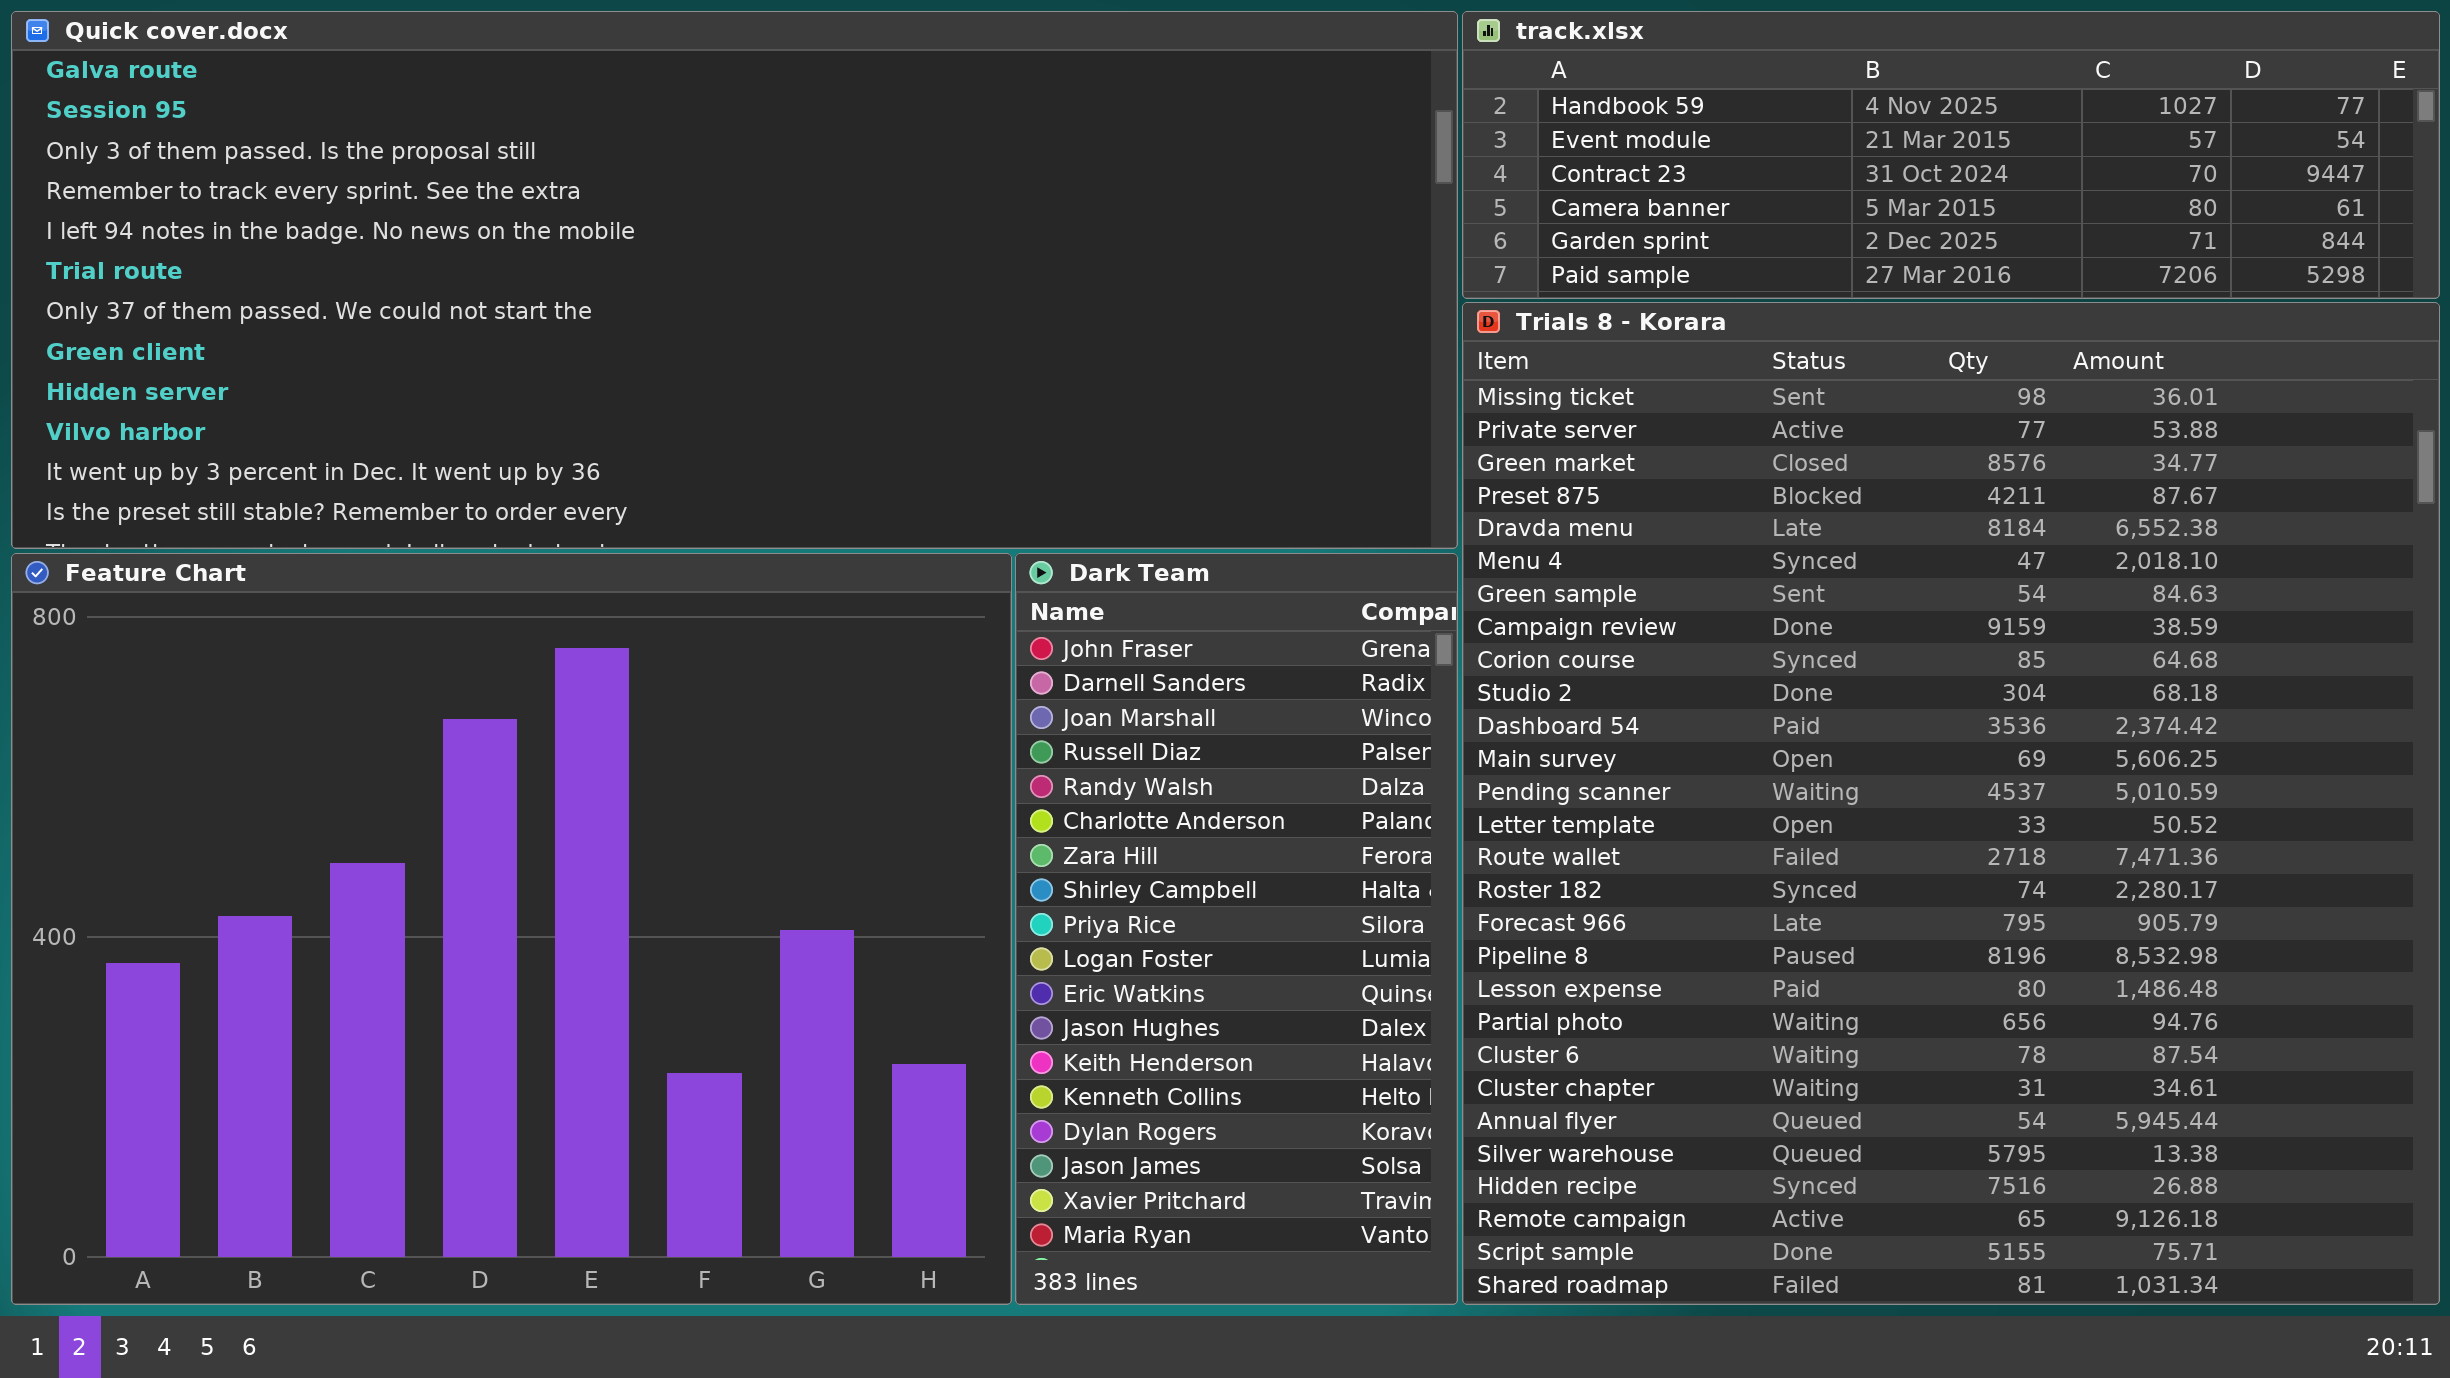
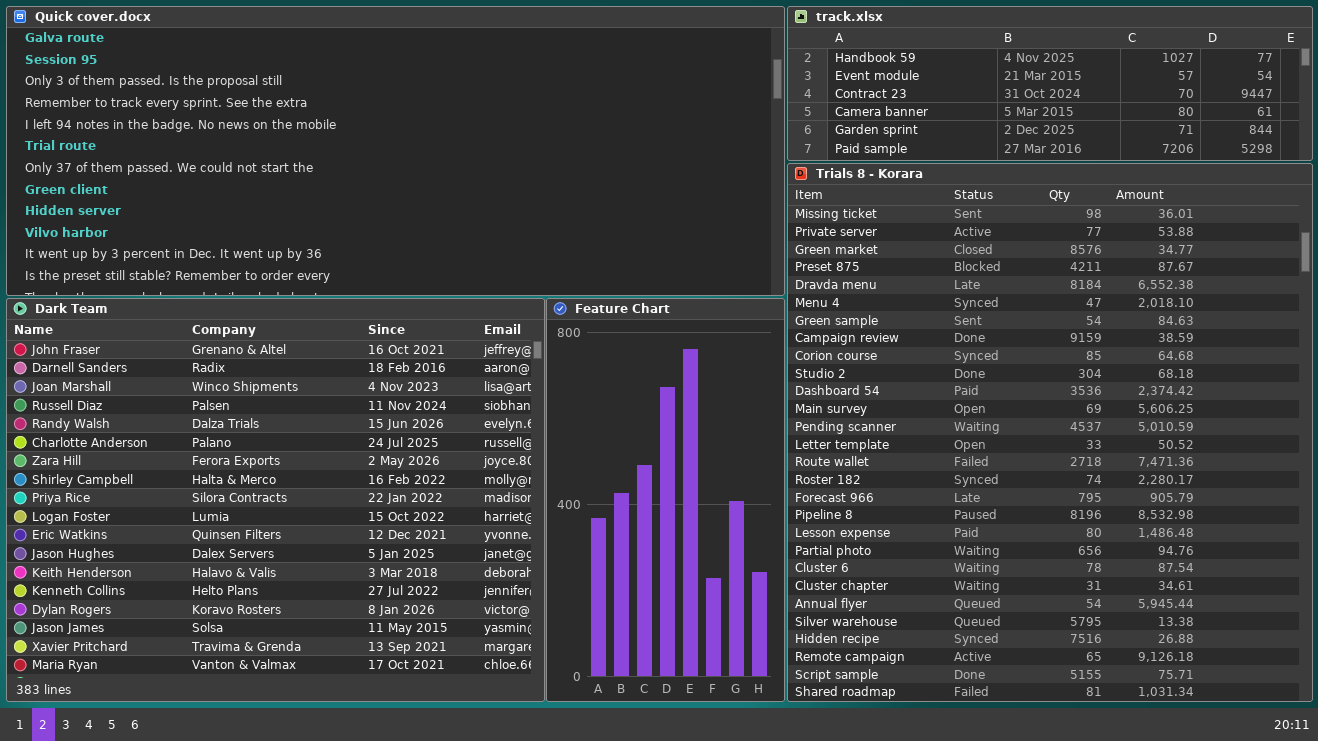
Feature Chart: [11,553,1012,1305] -> [546,298,785,702], moved, resized
Dark Team: [1015,553,1458,1305] -> [6,298,545,702], moved, resized

